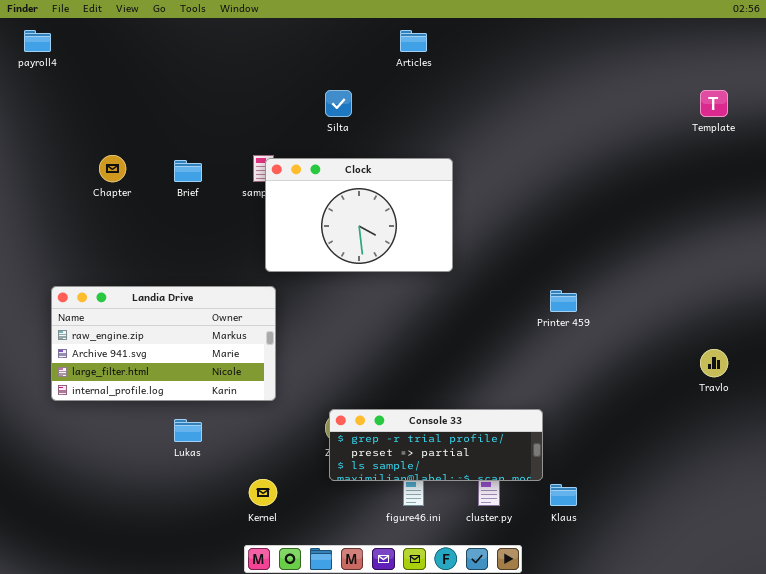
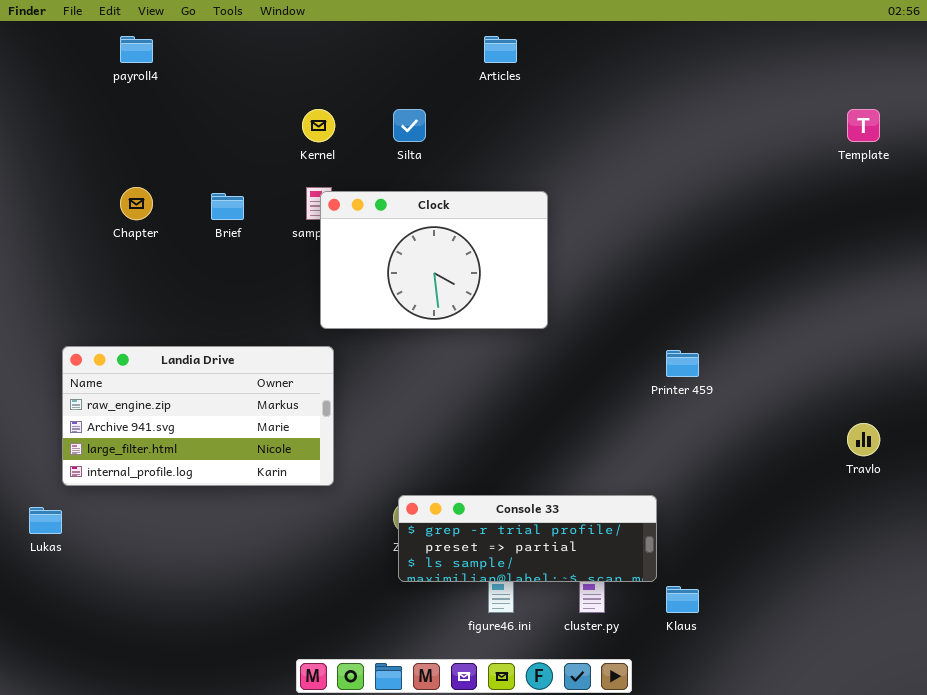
payroll4: [24,30,51,52] -> [120,36,153,63], moved
Lukas: [174,419,202,442] -> [29,507,62,534], moved
Kernel: [249,479,277,506] -> [302,109,335,142], moved

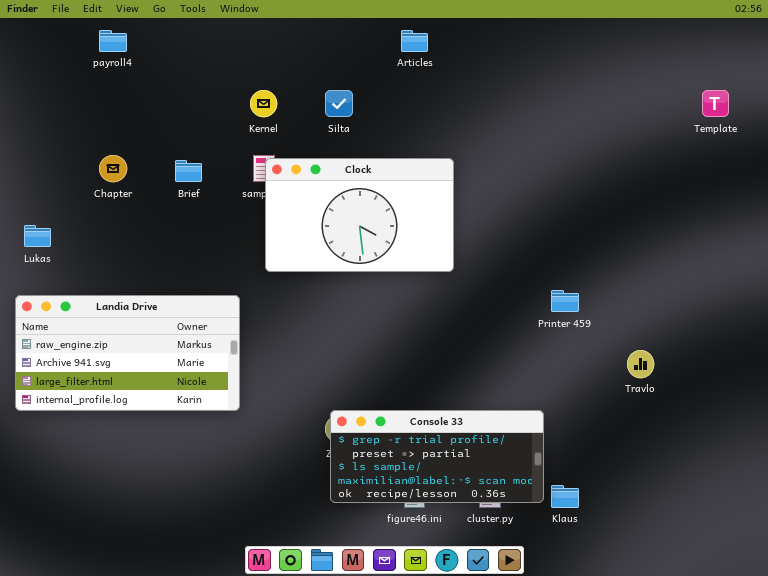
Landia Drive: [62,346,334,486] -> [15,295,240,411], moved
Travlo: [847,423,880,456] -> [627,350,654,378], moved
Console 33: [398,495,657,582] -> [330,410,544,503], resized
Lukas: [29,507,62,534] -> [24,225,51,247], moved

